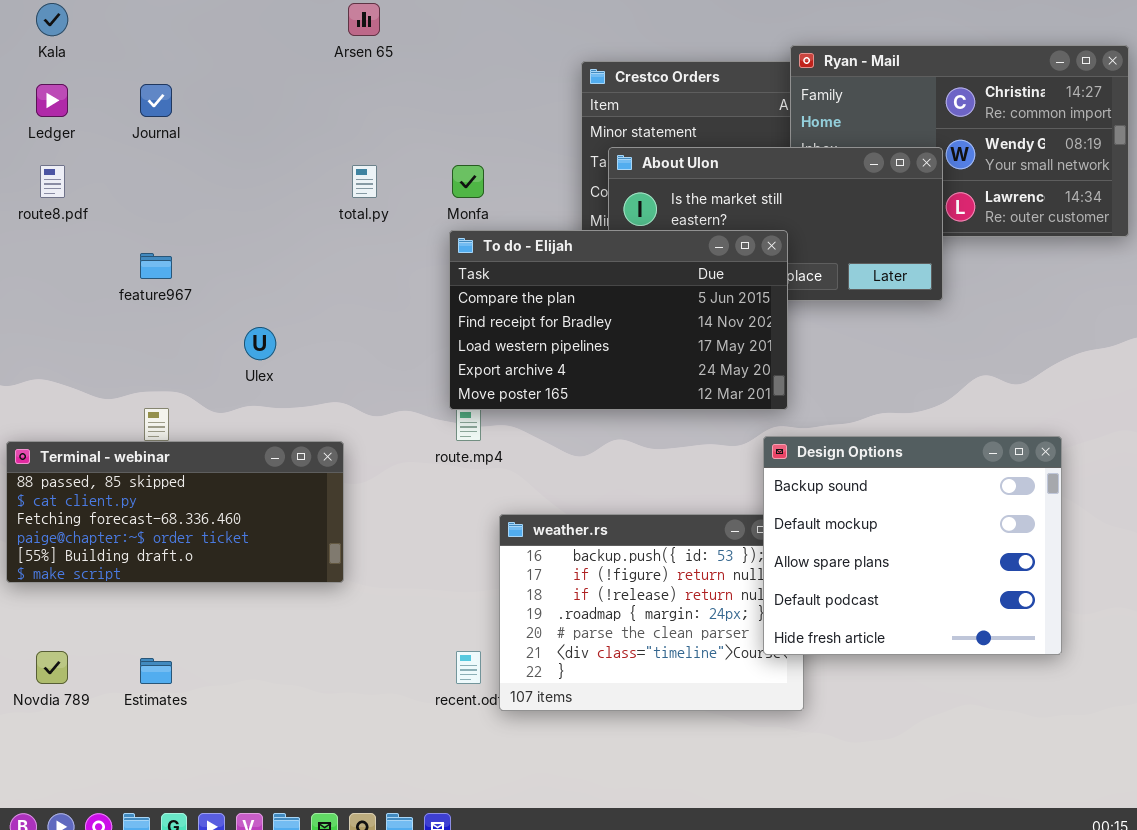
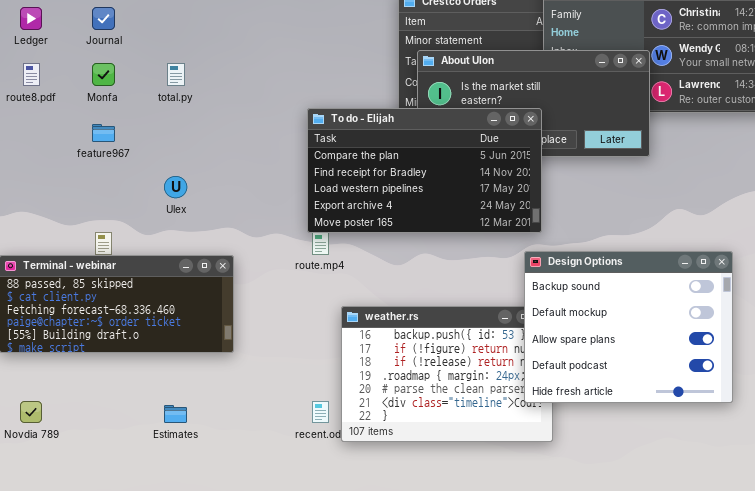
total.py: [352,165,377,198] -> [167,63,185,86], moved
Monfa: [452,165,484,198] -> [92,63,115,86], moved
Estimates: [140,658,172,684] -> [164,405,187,423], moved

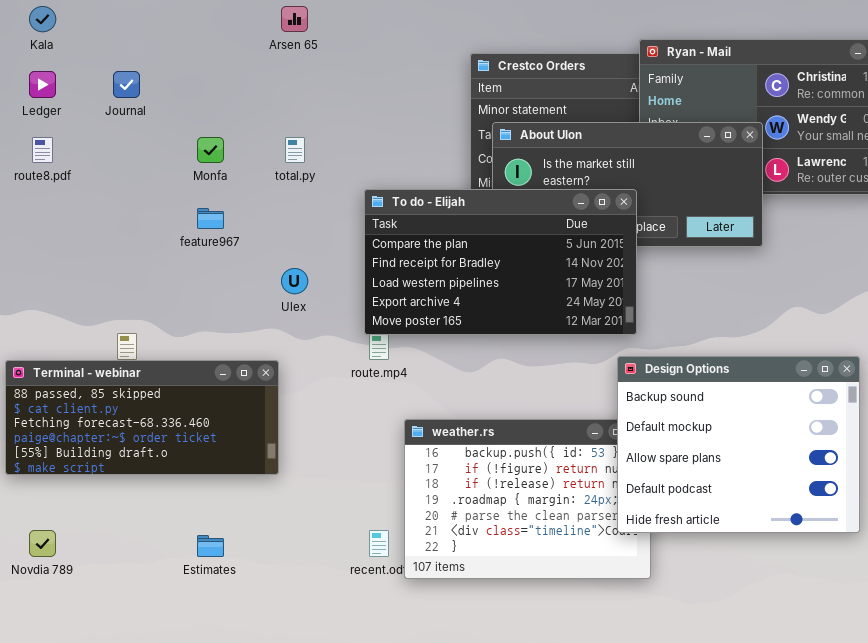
Monfa: [92,63,115,86] -> [197,137,224,163], moved
total.py: [167,63,185,86] -> [285,137,305,163], moved
feature967: [92,124,115,142] -> [197,208,224,229], moved
Ulex: [164,176,187,198] -> [281,268,308,294], moved

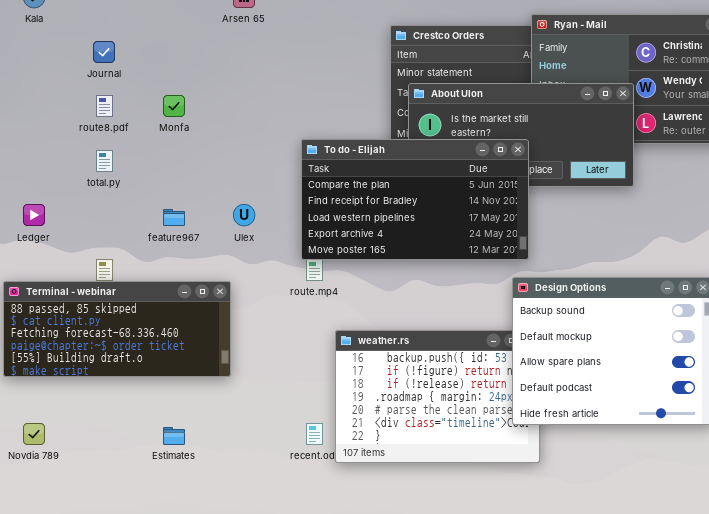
Ledger: [29,71,56,98] -> [23,204,45,226], moved
route8.pdf: [32,137,53,163] -> [96,95,113,117], moved
total.py: [285,137,305,163] -> [96,150,113,172], moved
feature967: [197,208,224,229] -> [163,209,185,226], moved

